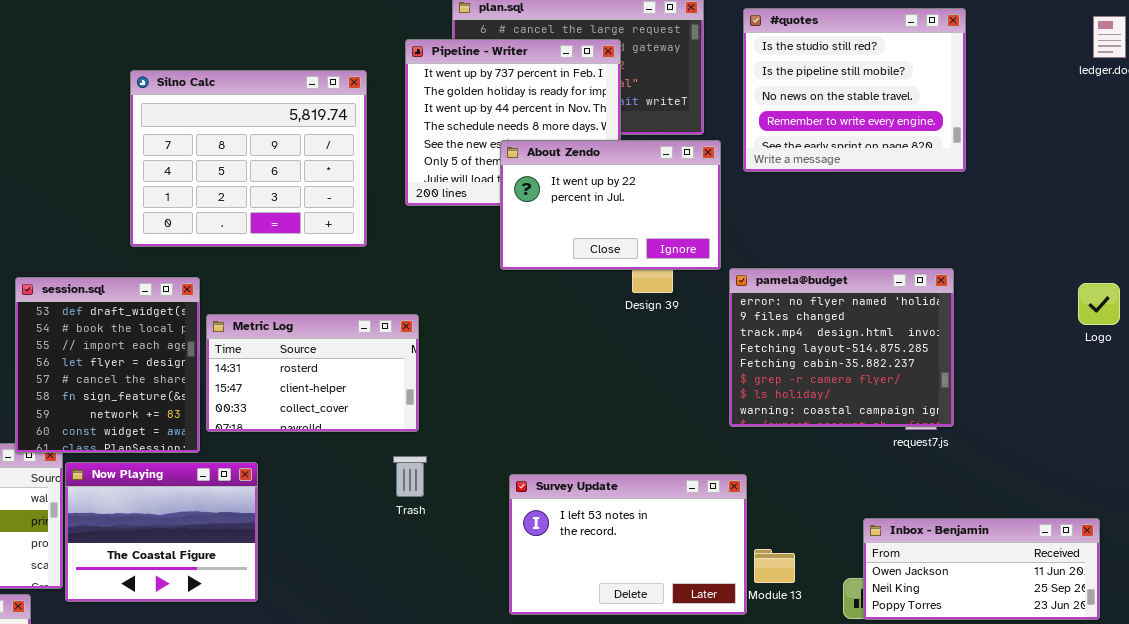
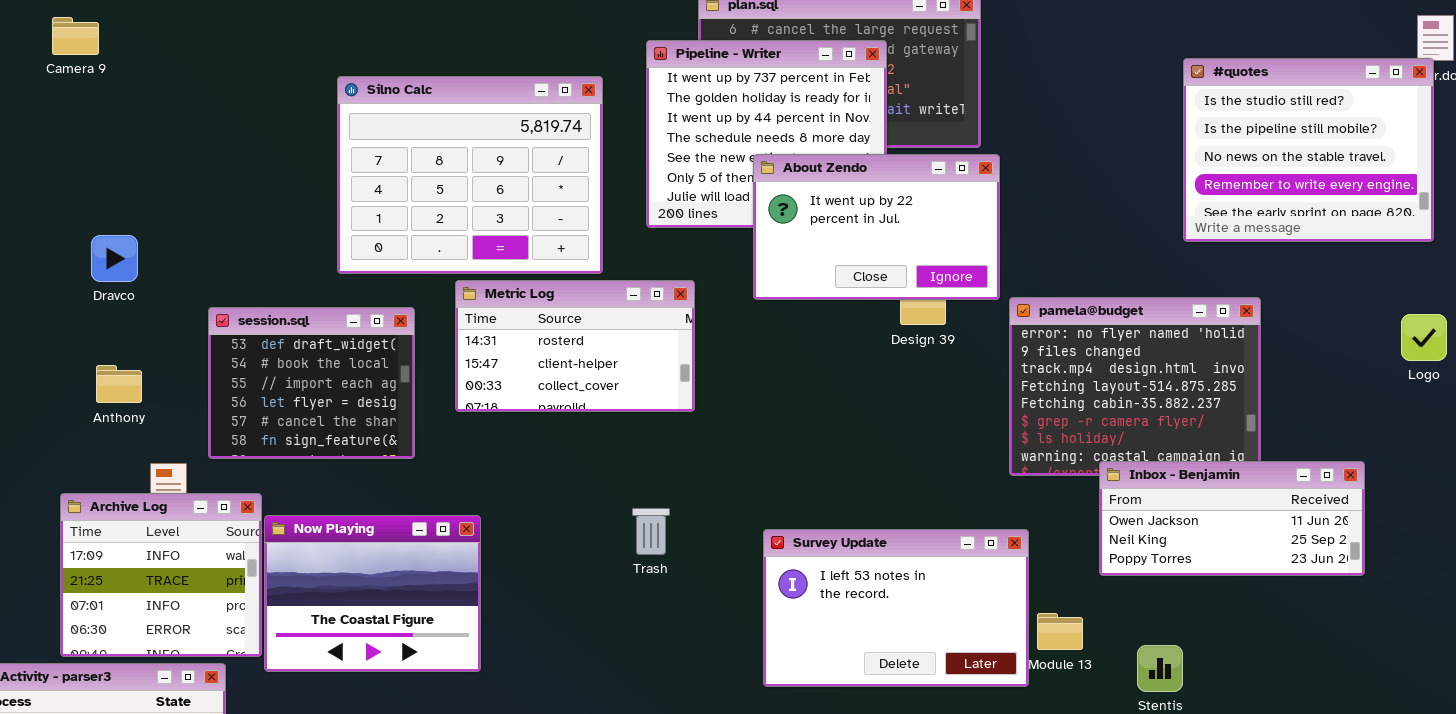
#quotes: [743,8,966,172] -> [1183,58,1434,242], moved
session.sql: [15,277,200,453] -> [208,307,415,459], resized
Metric Log: [206,314,419,432] -> [455,280,695,412], moved
Inbox - Benjamin: [863,518,1100,620] -> [1099,461,1365,576], moved

